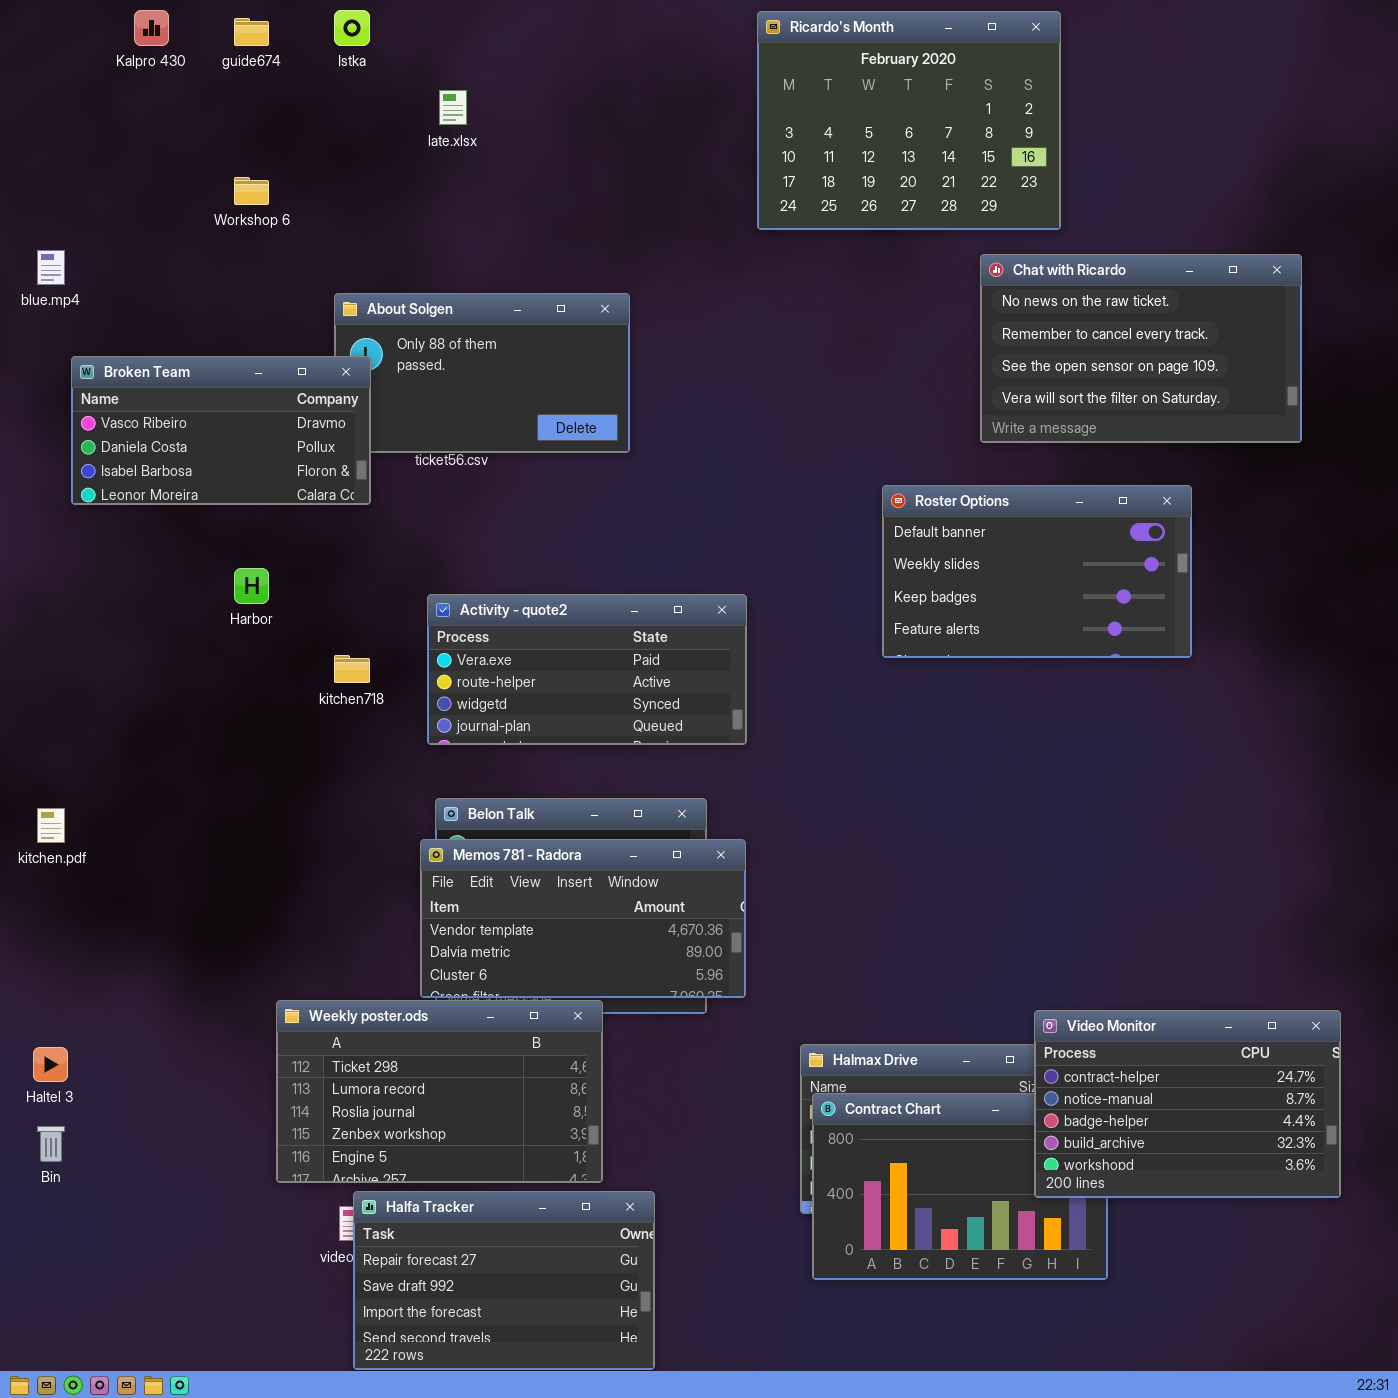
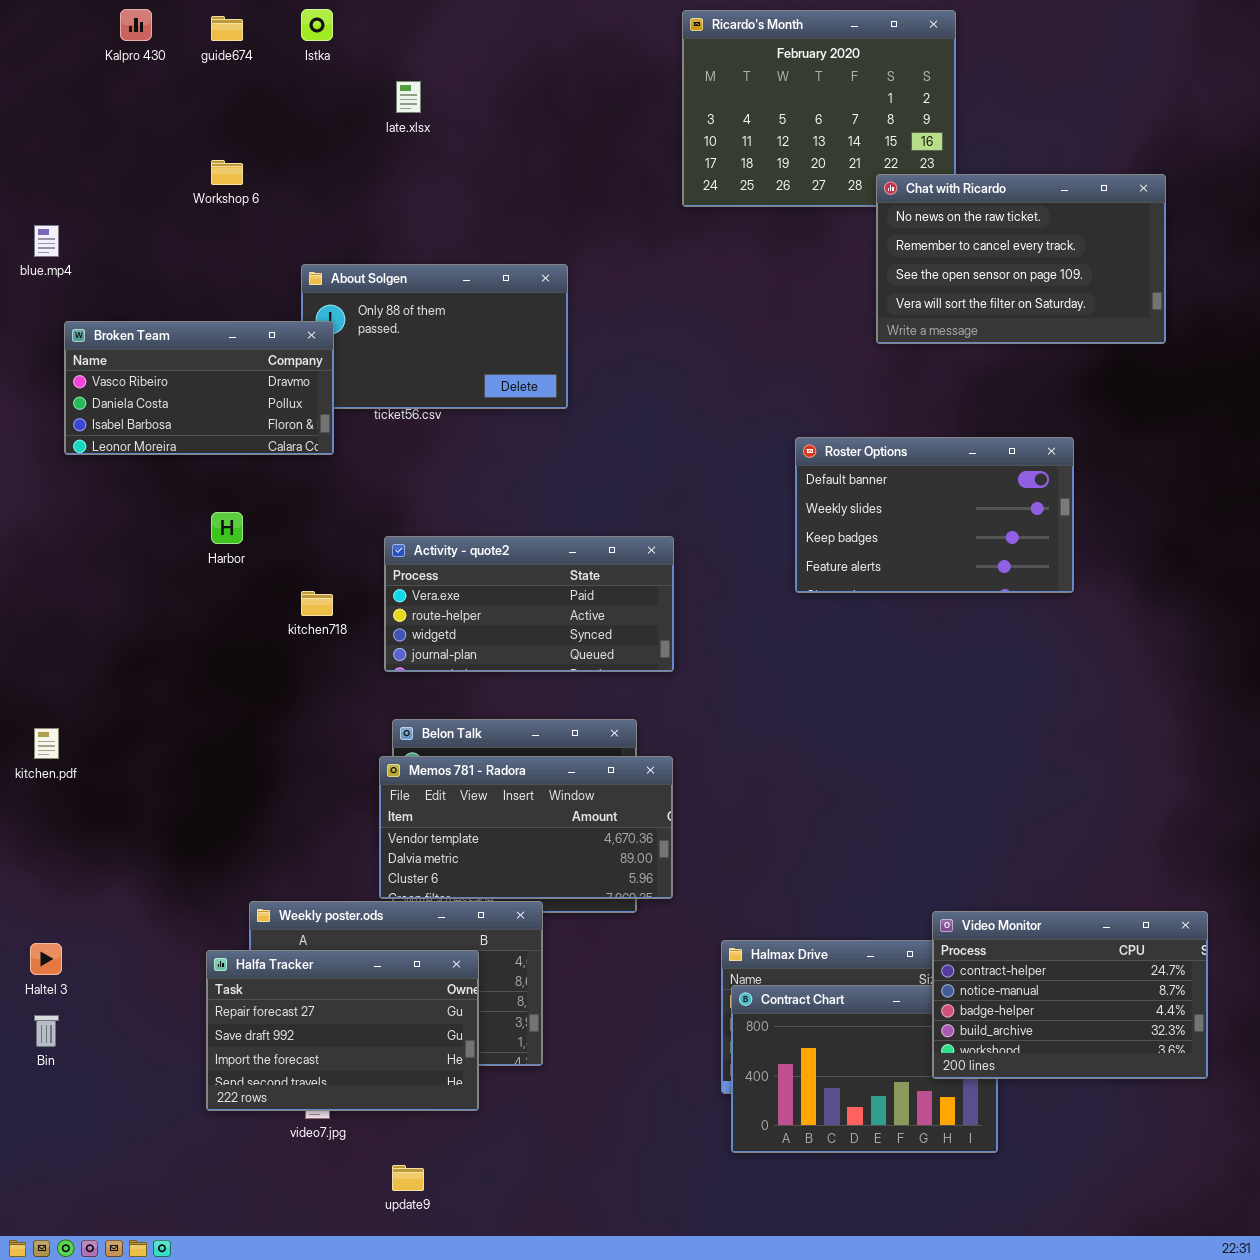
Chat with Ricardo: [980,254,1302,443] -> [876,174,1166,344], moved
Halfa Tracker: [353,1191,655,1370] -> [206,950,479,1111], moved

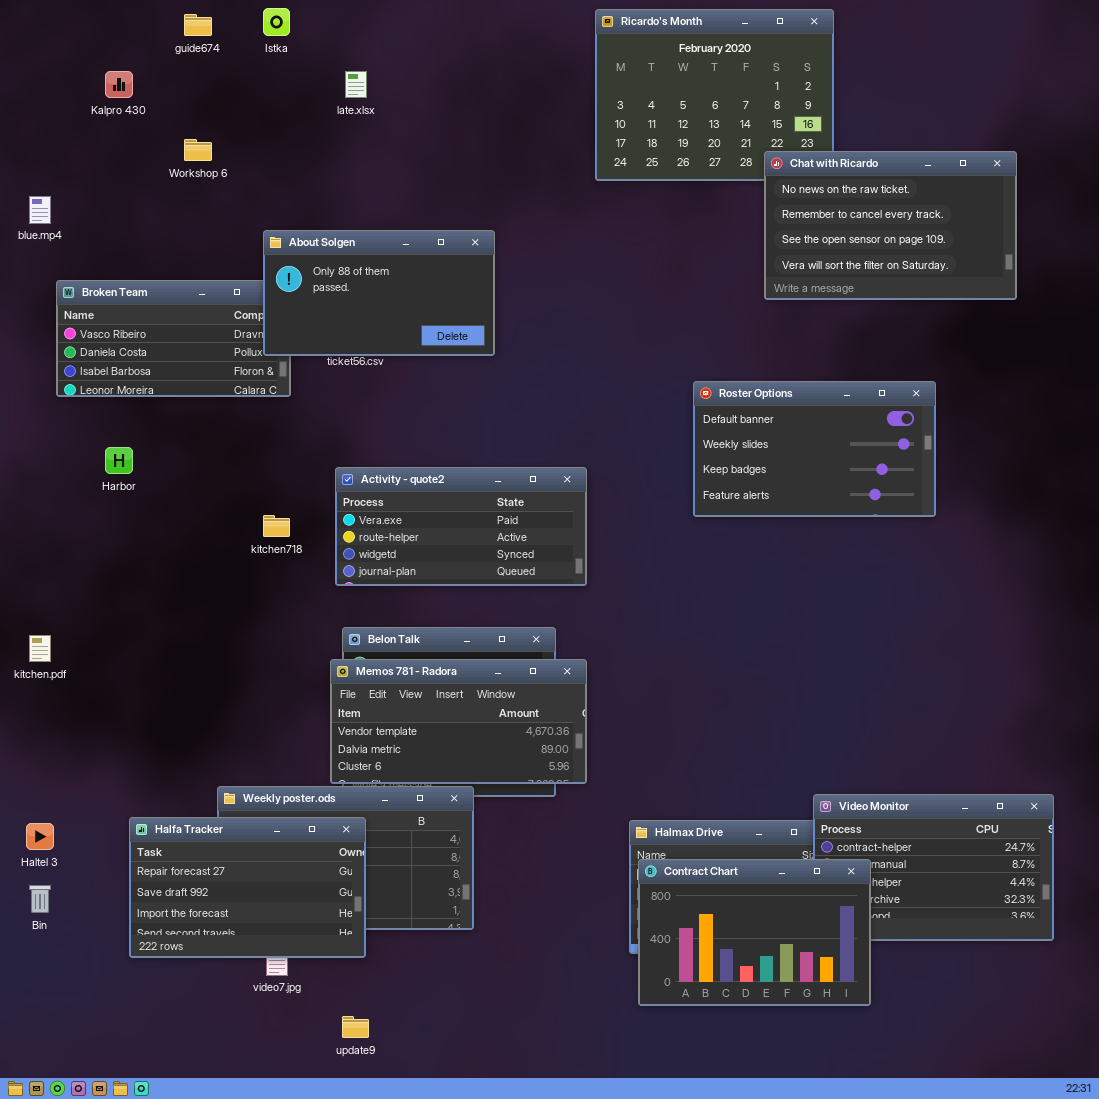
Kalpro 430: [120,9,152,41] -> [105,71,133,98], moved
About Solgen: [301,264,568,409] -> [263,230,495,356], raised
Harbor: [211,512,243,544] -> [105,447,133,474], moved
Halfa Tracker: [206,950,479,1111] -> [129,817,366,958], moved
Contract Chart: [731,985,998,1153] -> [638,859,871,1006], raised

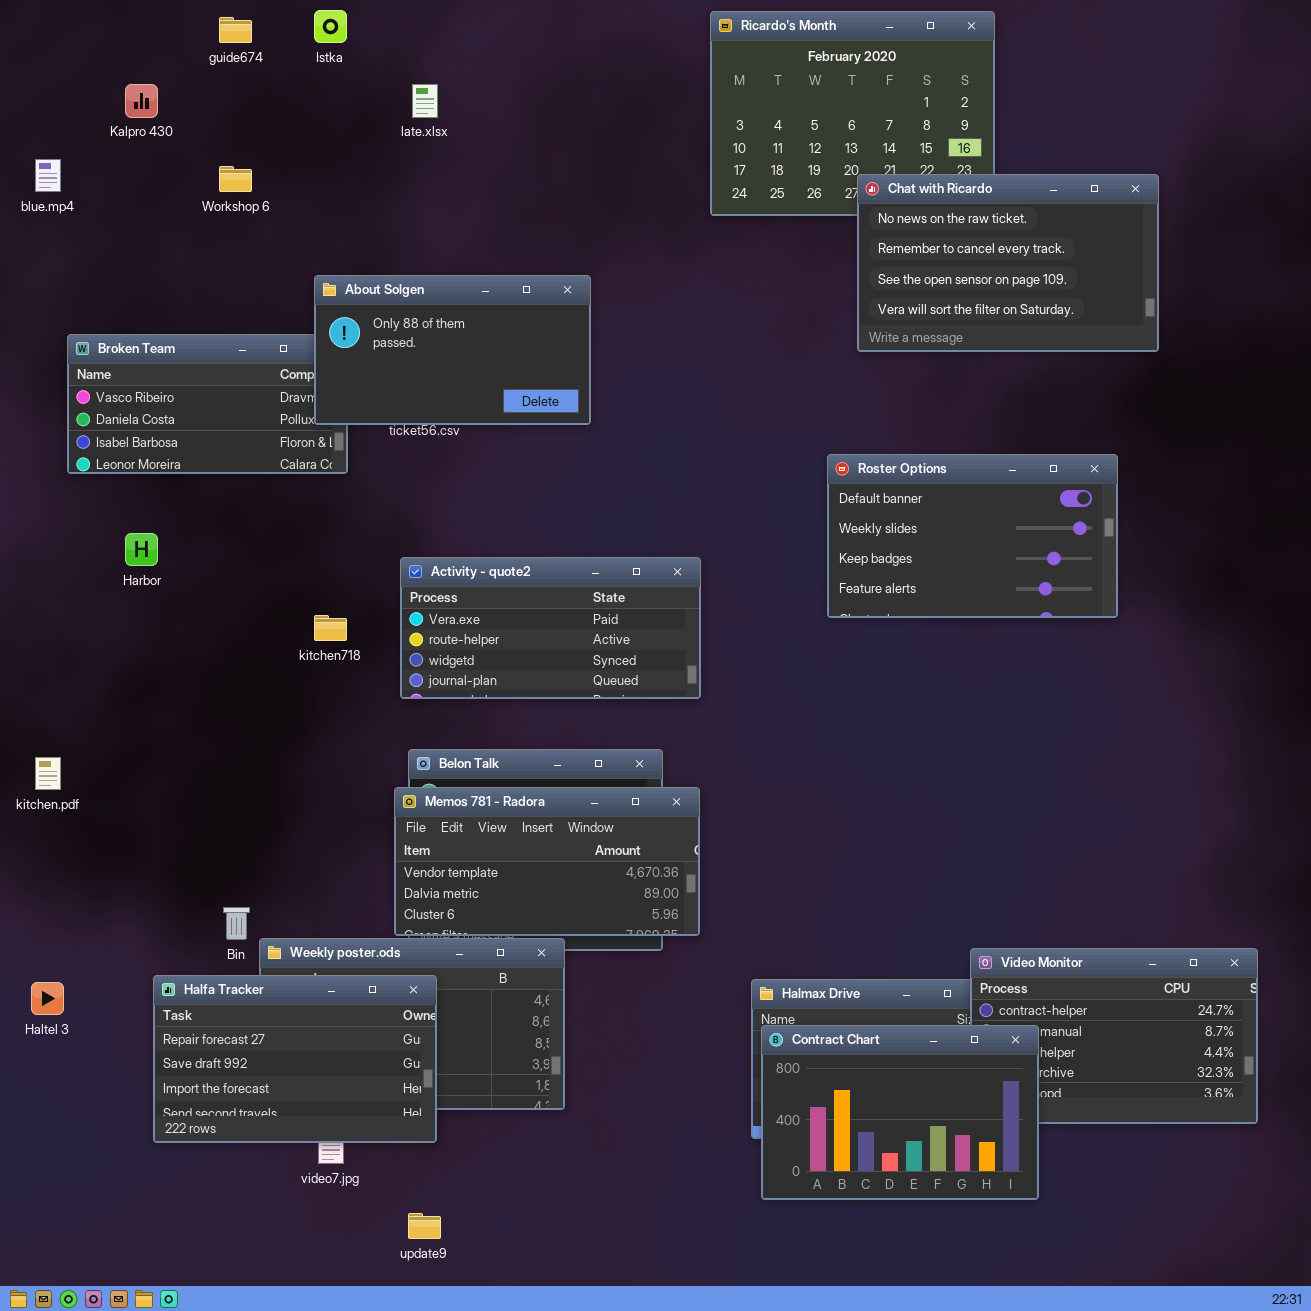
Chat with Ricardo: [764,151,1017,300] -> [857,174,1159,352], moved
blue.mp4: [29,196,51,224] -> [35,159,61,192], moved
Bin: [29,885,51,913] -> [223,907,250,940], moved

